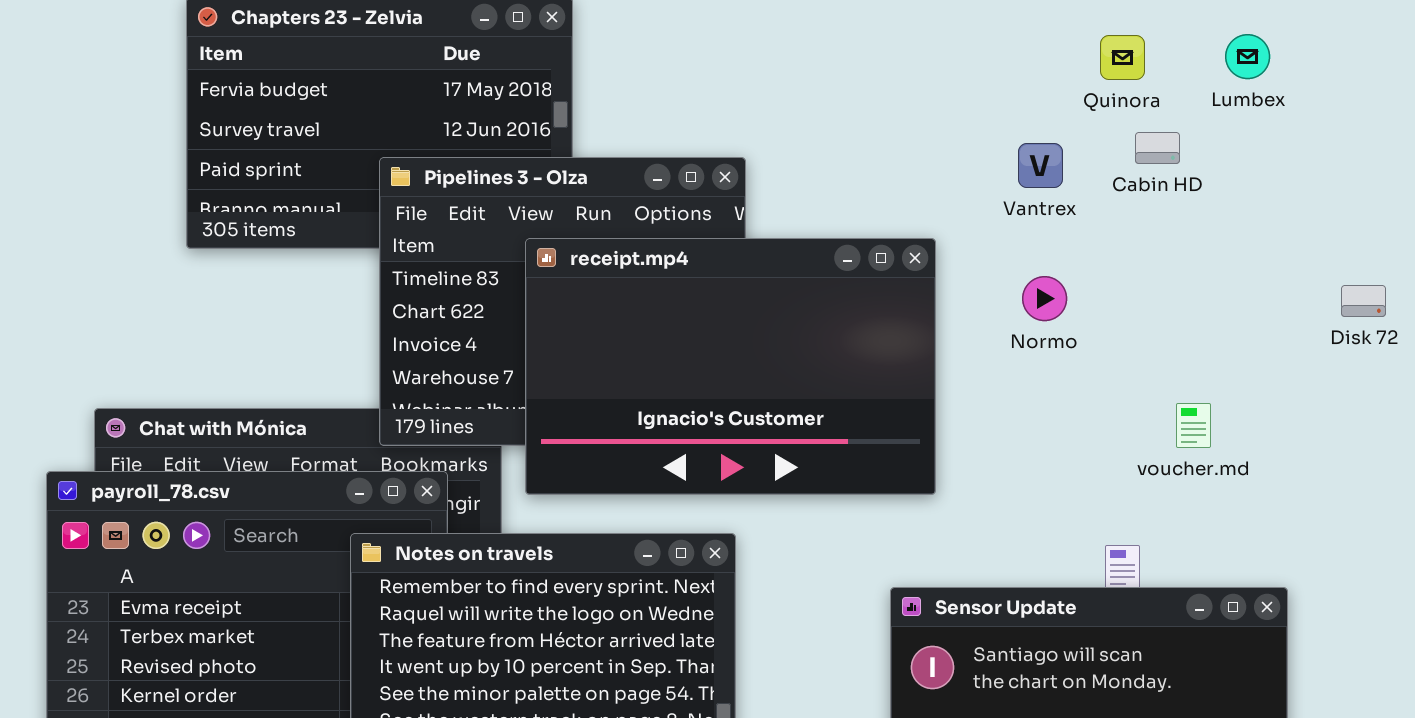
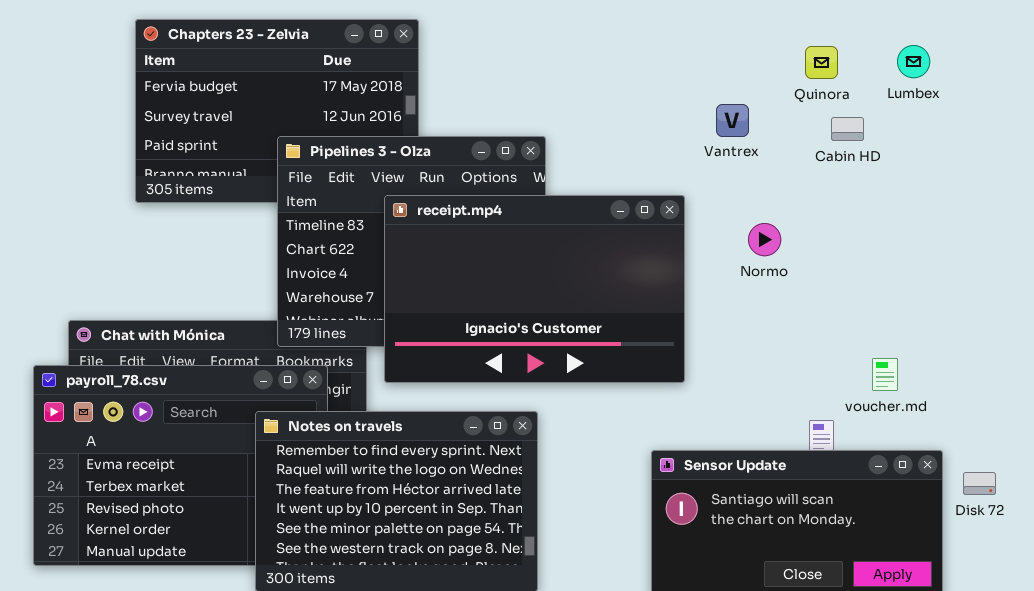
Vantrex: [1018,143,1063,188] -> [716,104,749,137], moved
Disk 72: [1341,285,1386,317] -> [963,472,996,495], moved
voucher.md: [1176,403,1211,448] -> [872,358,898,391], moved

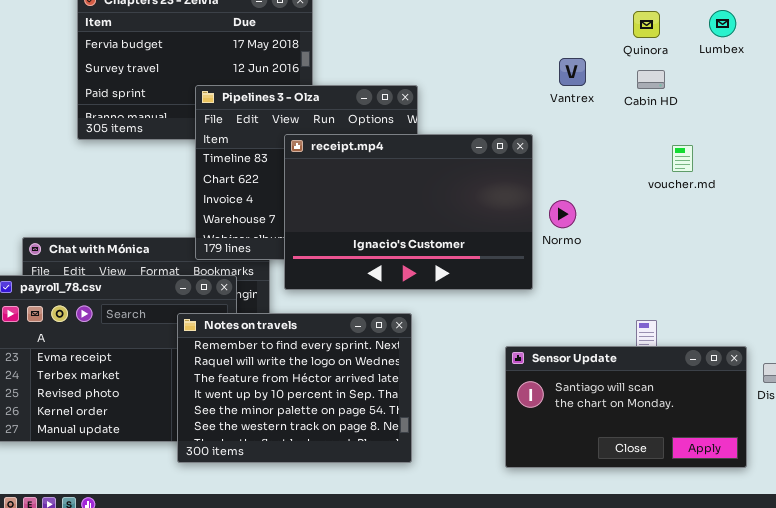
Cabin HD: [831,117,864,141] -> [637,70,665,89], moved
Normo: [748,223,781,256] -> [549,200,576,228], moved
voucher.md: [872,358,898,391] -> [672,145,693,172], moved

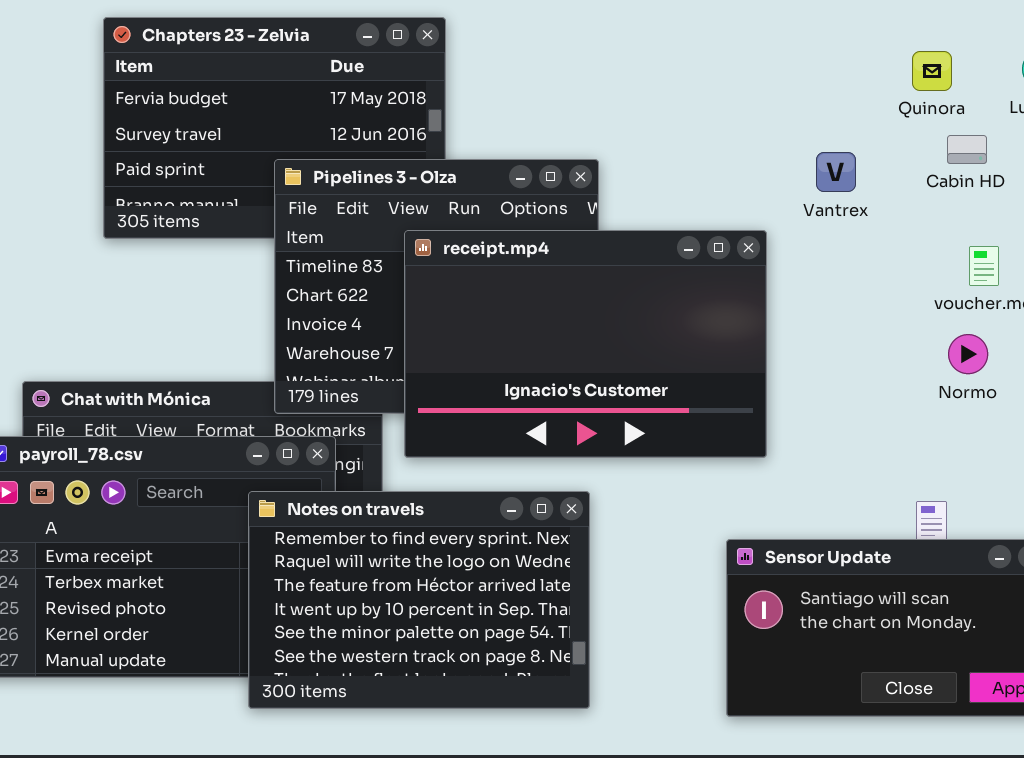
Vantrex: [559,58,586,86] -> [816,152,856,192], moved
Cabin HD: [637,70,665,89] -> [947,135,987,164], moved
Normo: [549,200,576,228] -> [948,334,988,374], moved

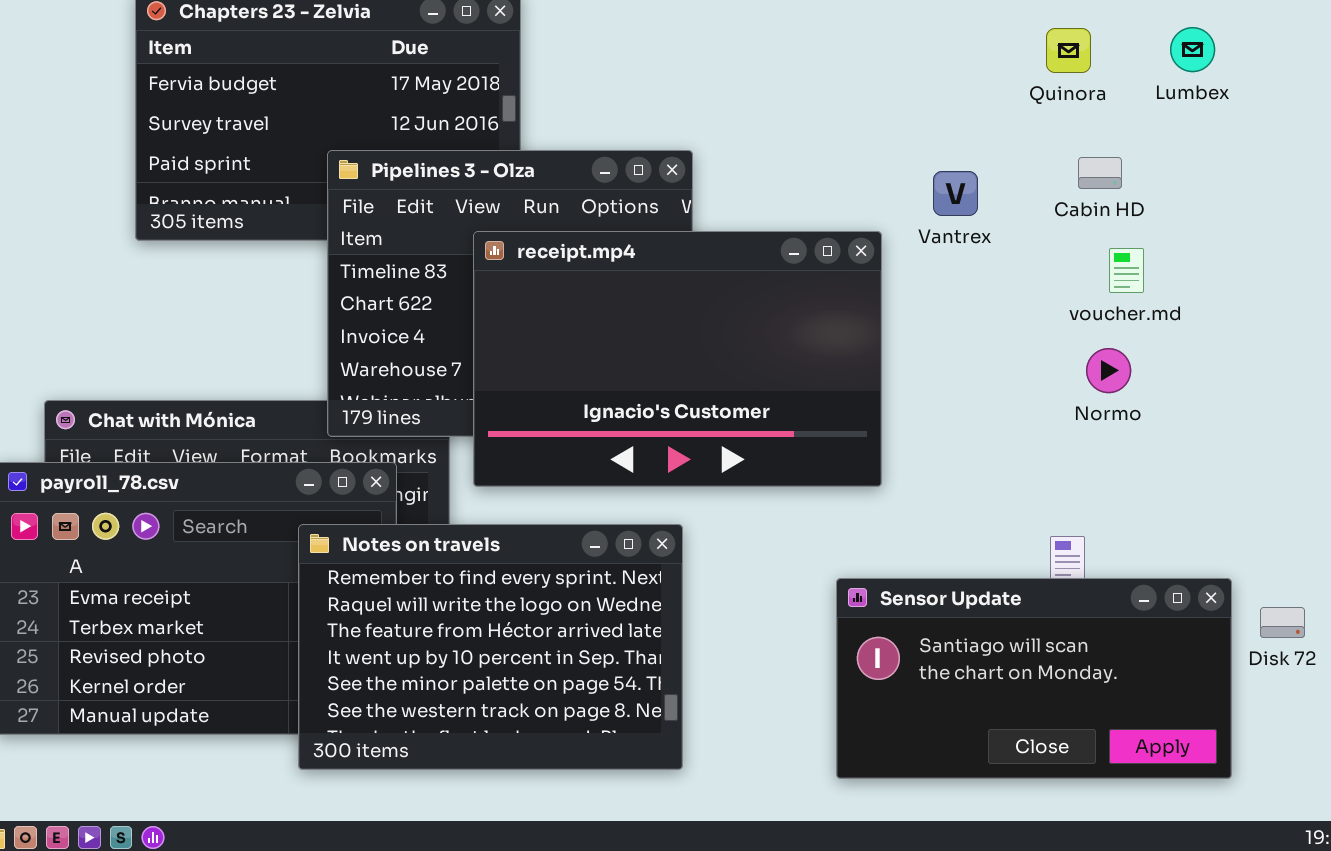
Cabin HD: [947,135,987,164] -> [1078,157,1122,189], moved
Vantrex: [816,152,856,192] -> [933,171,978,216], moved

